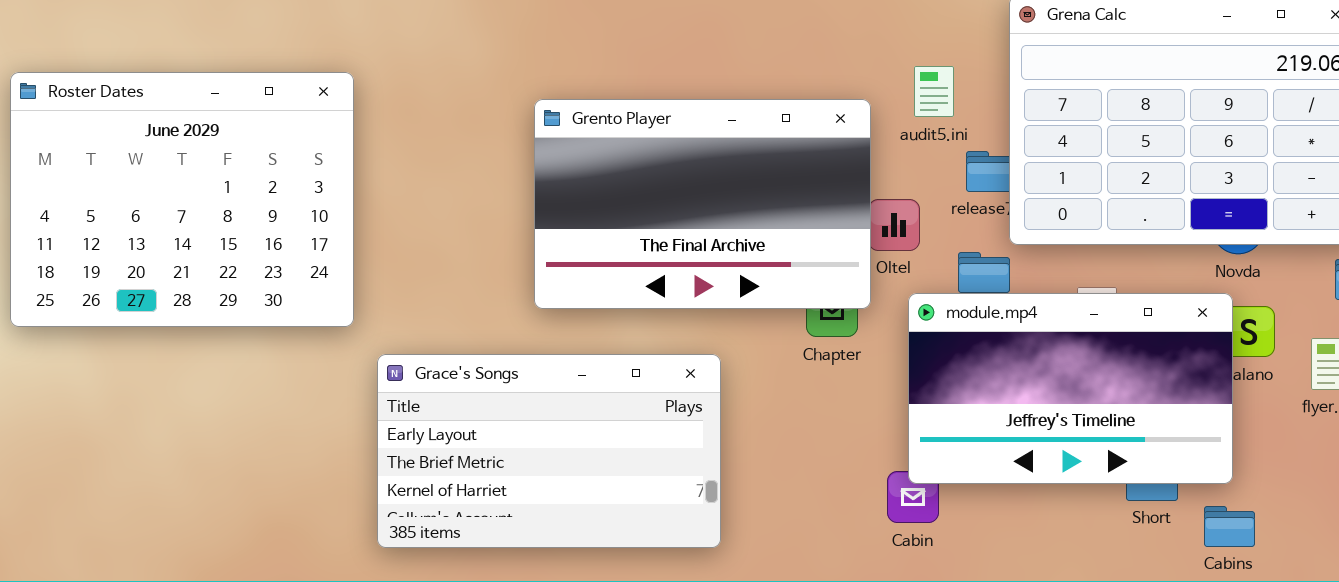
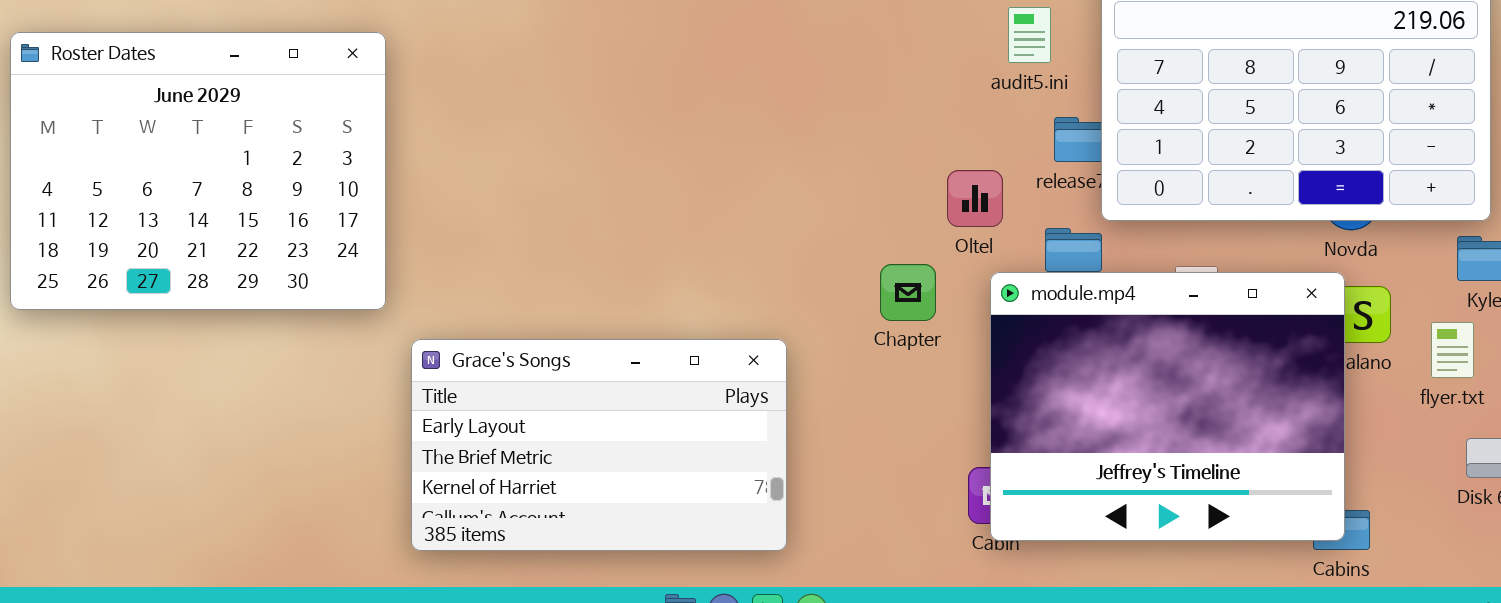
audit5.ini: [914,66,954,117] -> [1008,7,1051,63], moved
Grento Player: [534,99,871,309] -> none, closed
module.mp4: [908,293,1233,484] -> [990,272,1345,541], resized

